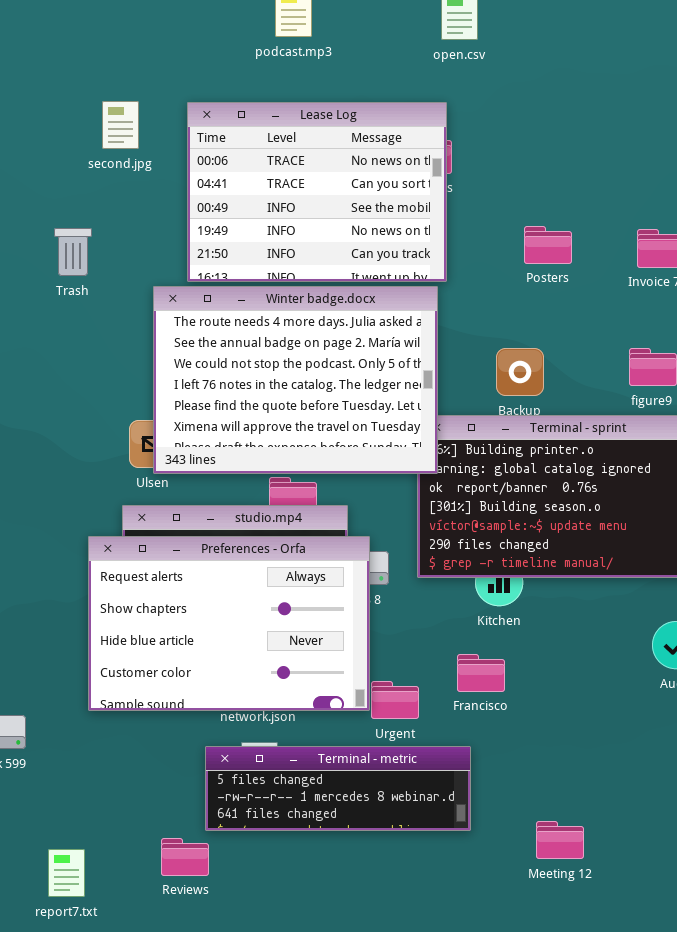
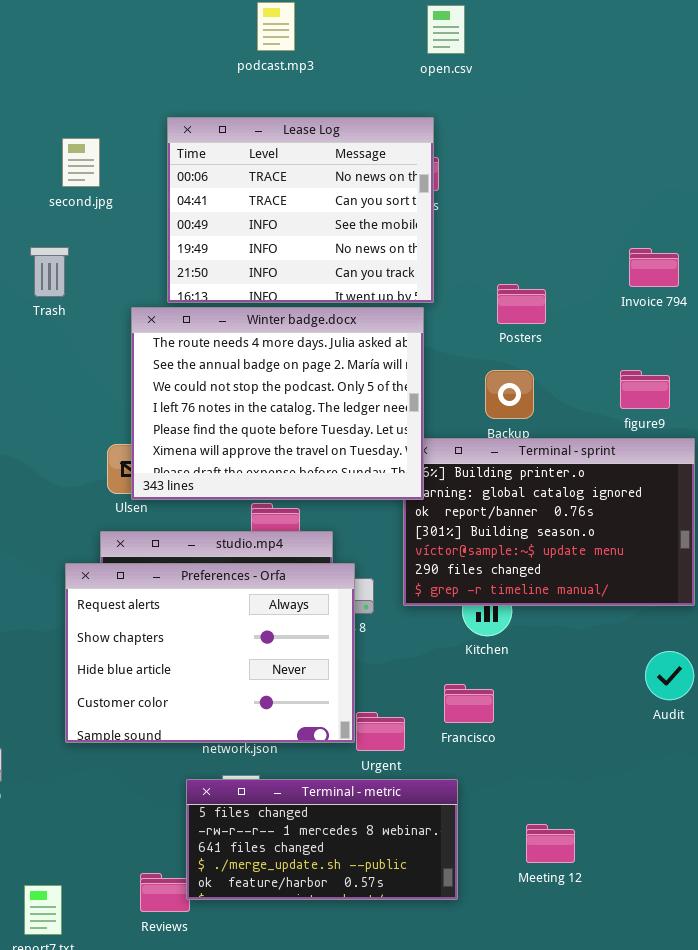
second.jpg: [102,101,139,149] -> [62,138,100,187], moved
Posters: [524,226,572,264] -> [497,284,546,324], moved
Terminal - metric: [205,746,471,831] -> [186,779,458,900], resized
Meeting 12: [536,821,584,859] -> [526,824,575,863], moved

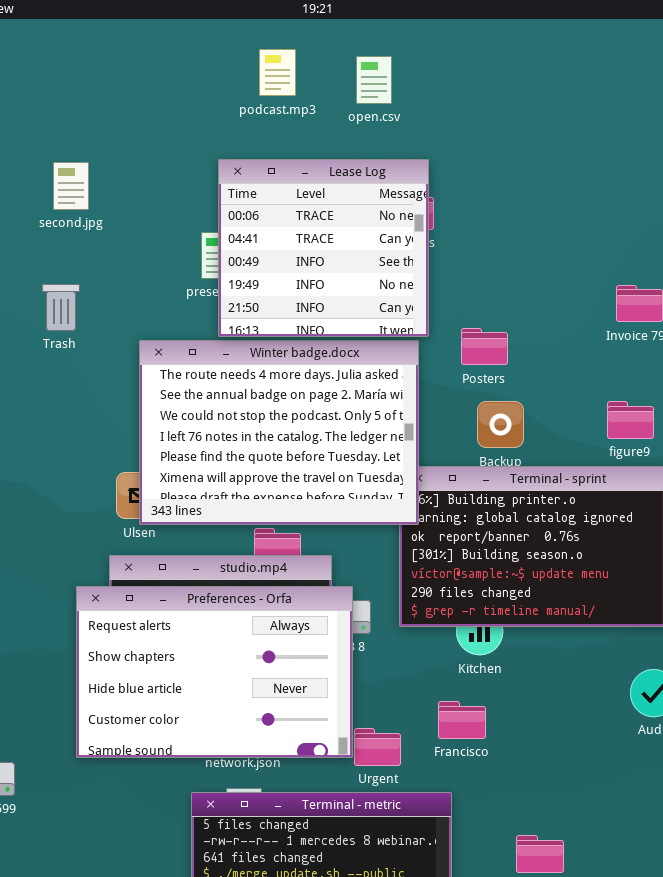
open.csv: [427,5,465,54] -> [356,56,392,104], moved
Lease Log: [167,117,434,303] -> [218,159,429,337], resized
second.jpg: [62,138,100,187] -> [53,162,89,210], moved
Posters: [497,284,546,324] -> [461,328,508,365], moved

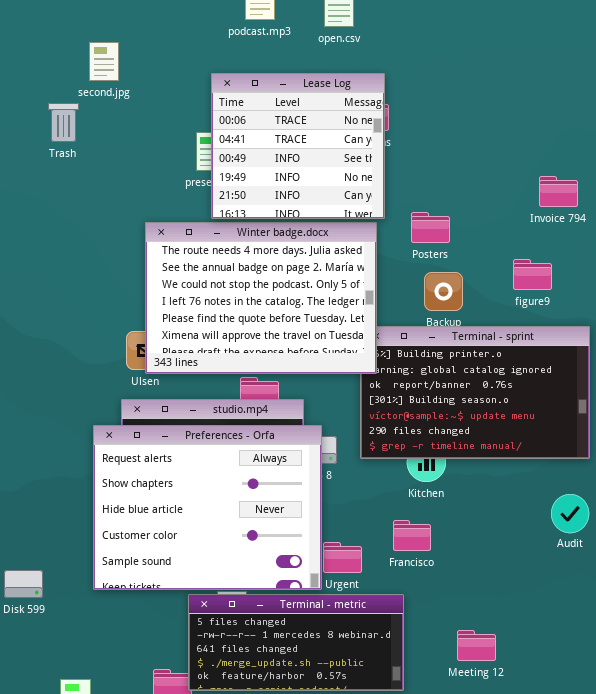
second.jpg: [53,162,89,210] -> [89,42,119,81], moved
Trash: [42,284,80,331] -> [48,103,79,142], moved
figure9: [607,401,654,439] -> [513,259,552,290], moved
Preferences - Orfa: [76,586,353,758] -> [93,425,322,590], resized

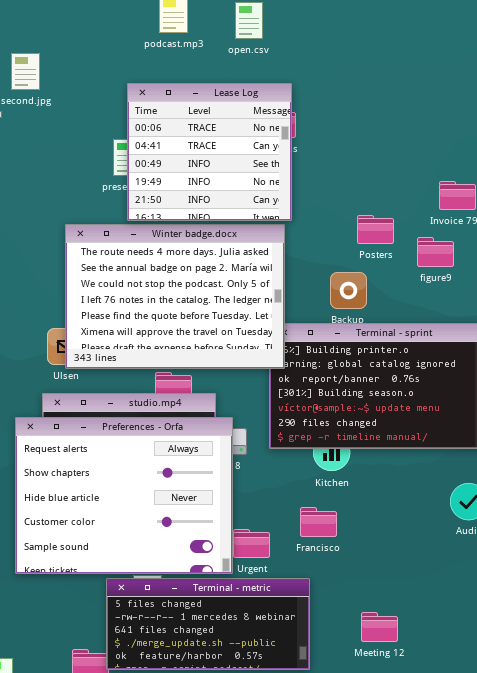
Posters: [411,212,450,243] -> [357,215,394,244], moved
figure9: [513,259,552,290] -> [417,237,454,267], moved

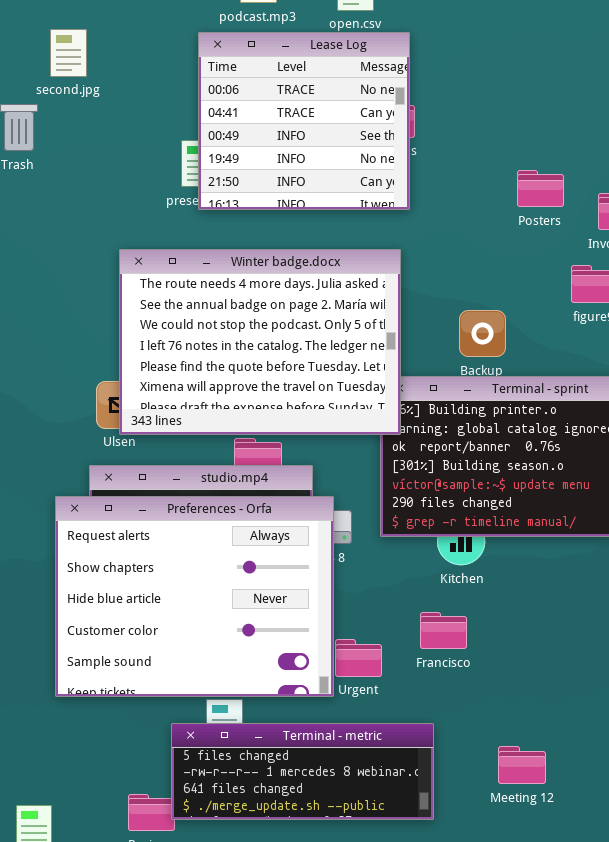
Lease Log: [127,83,292,221] -> [198,32,410,210], moved
Posters: [357,215,394,244] -> [517,170,564,207], moved
Terminal - metric: [106,578,310,670] -> [171,723,434,820], resized

